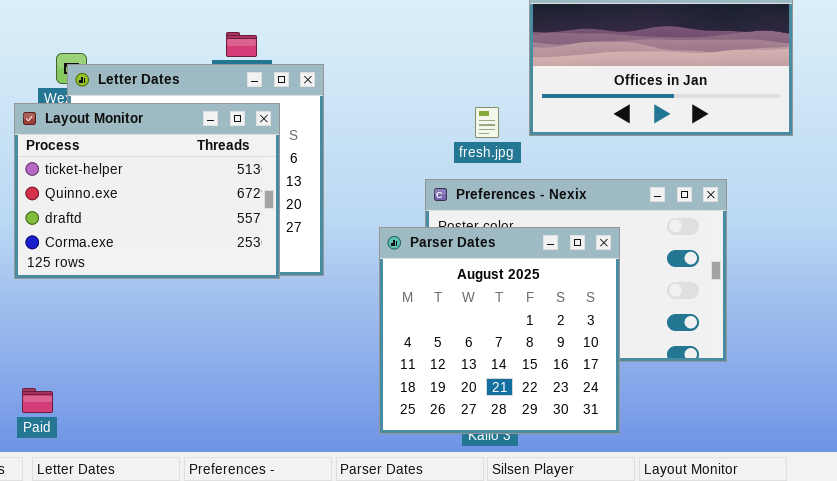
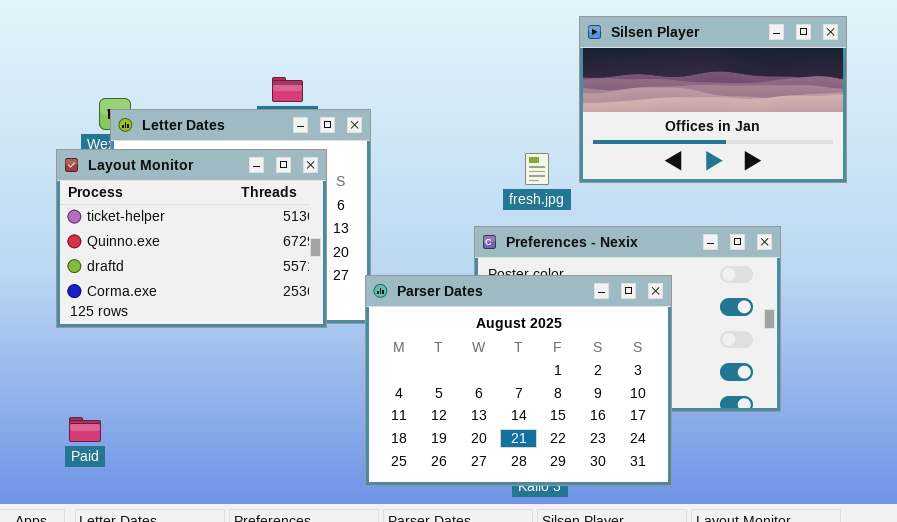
Parser Dates: [379,227,620,434] -> [365,275,672,486], resized
Paid: [22,388,53,413] -> [69,417,101,442], moved

